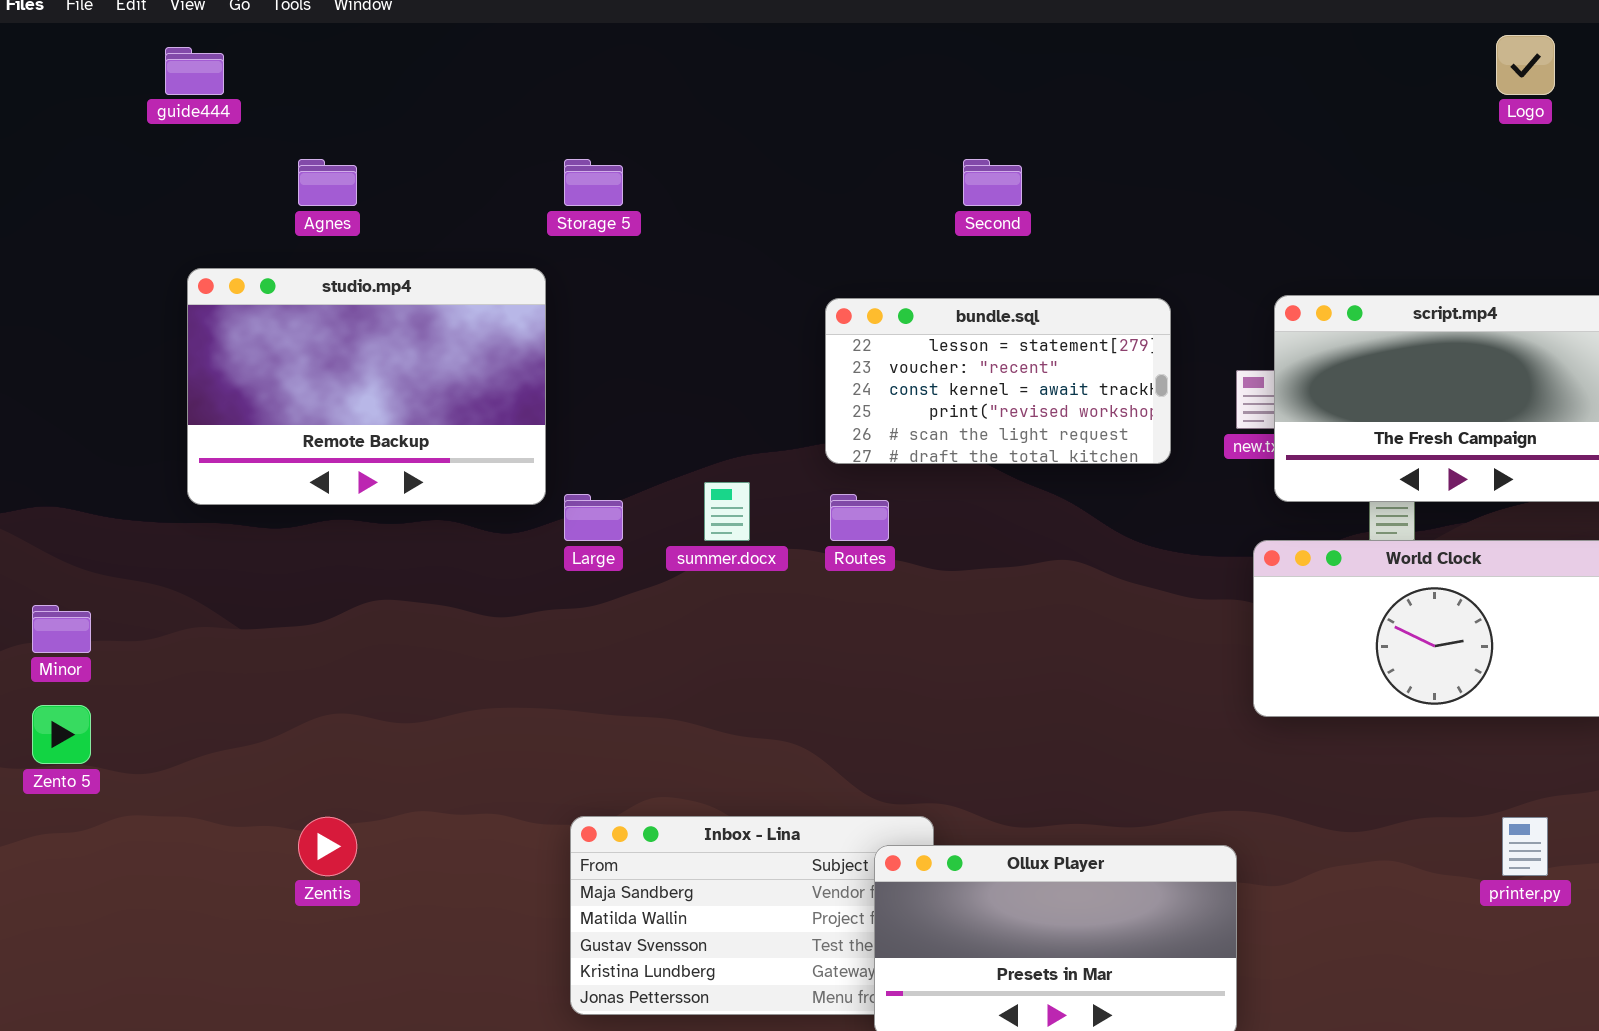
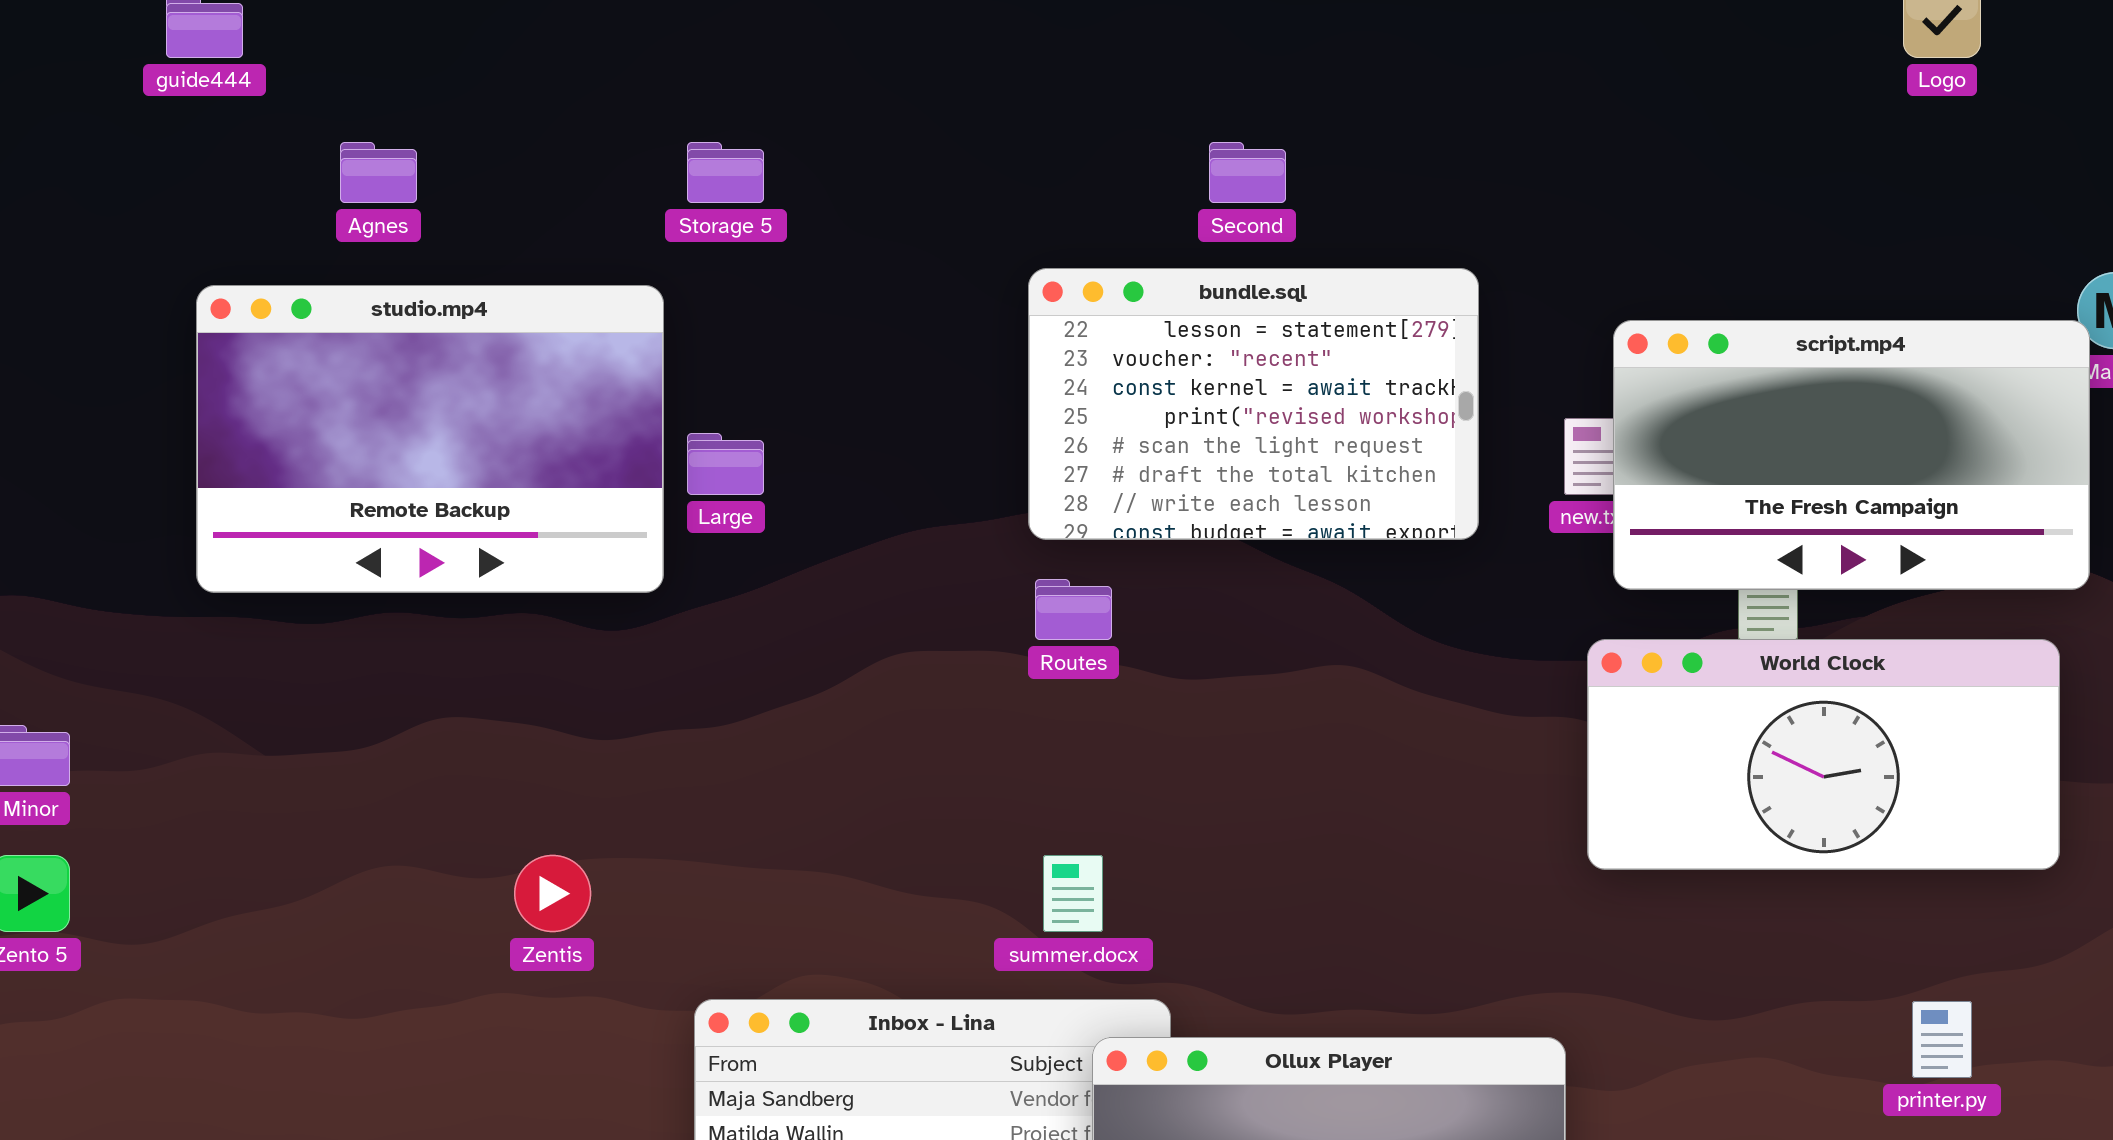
bundle.sql: [825,298,1171,464] -> [1028,268,1479,540], resized
summer.docx: [704,482,750,541] -> [1043,855,1103,932], moved
Large: [564,494,623,541] -> [687,433,764,495], moved
Zentis: [298,817,357,876] -> [514,855,591,932], moved

